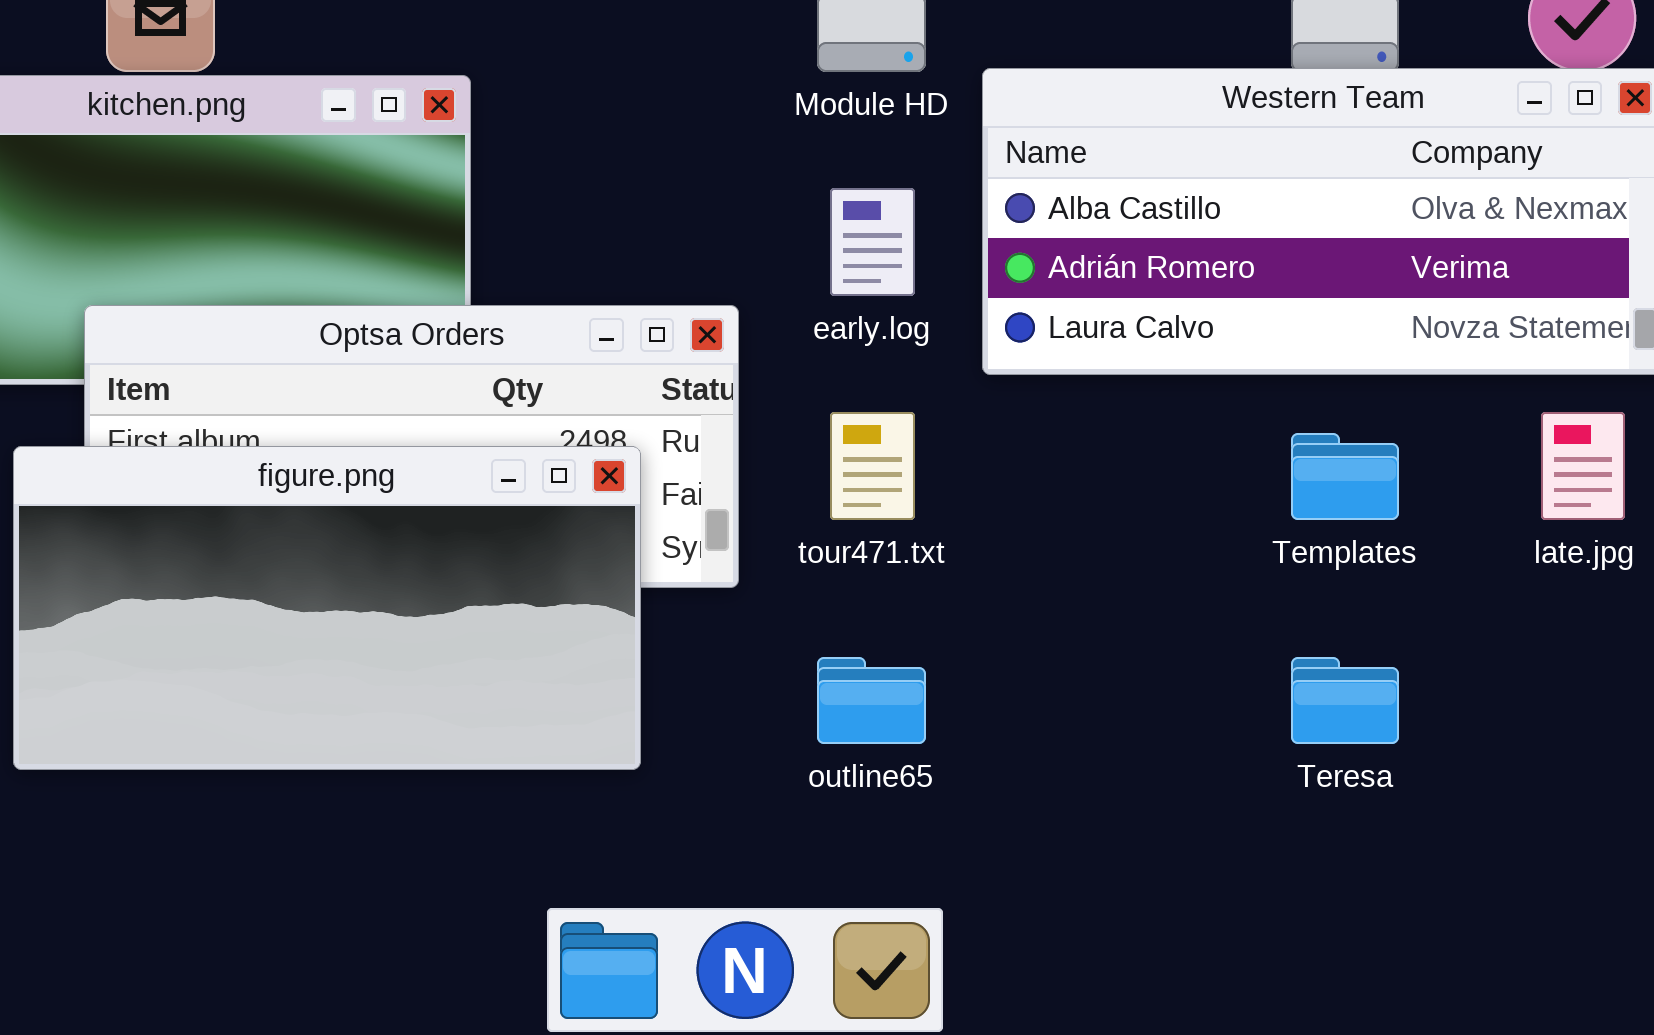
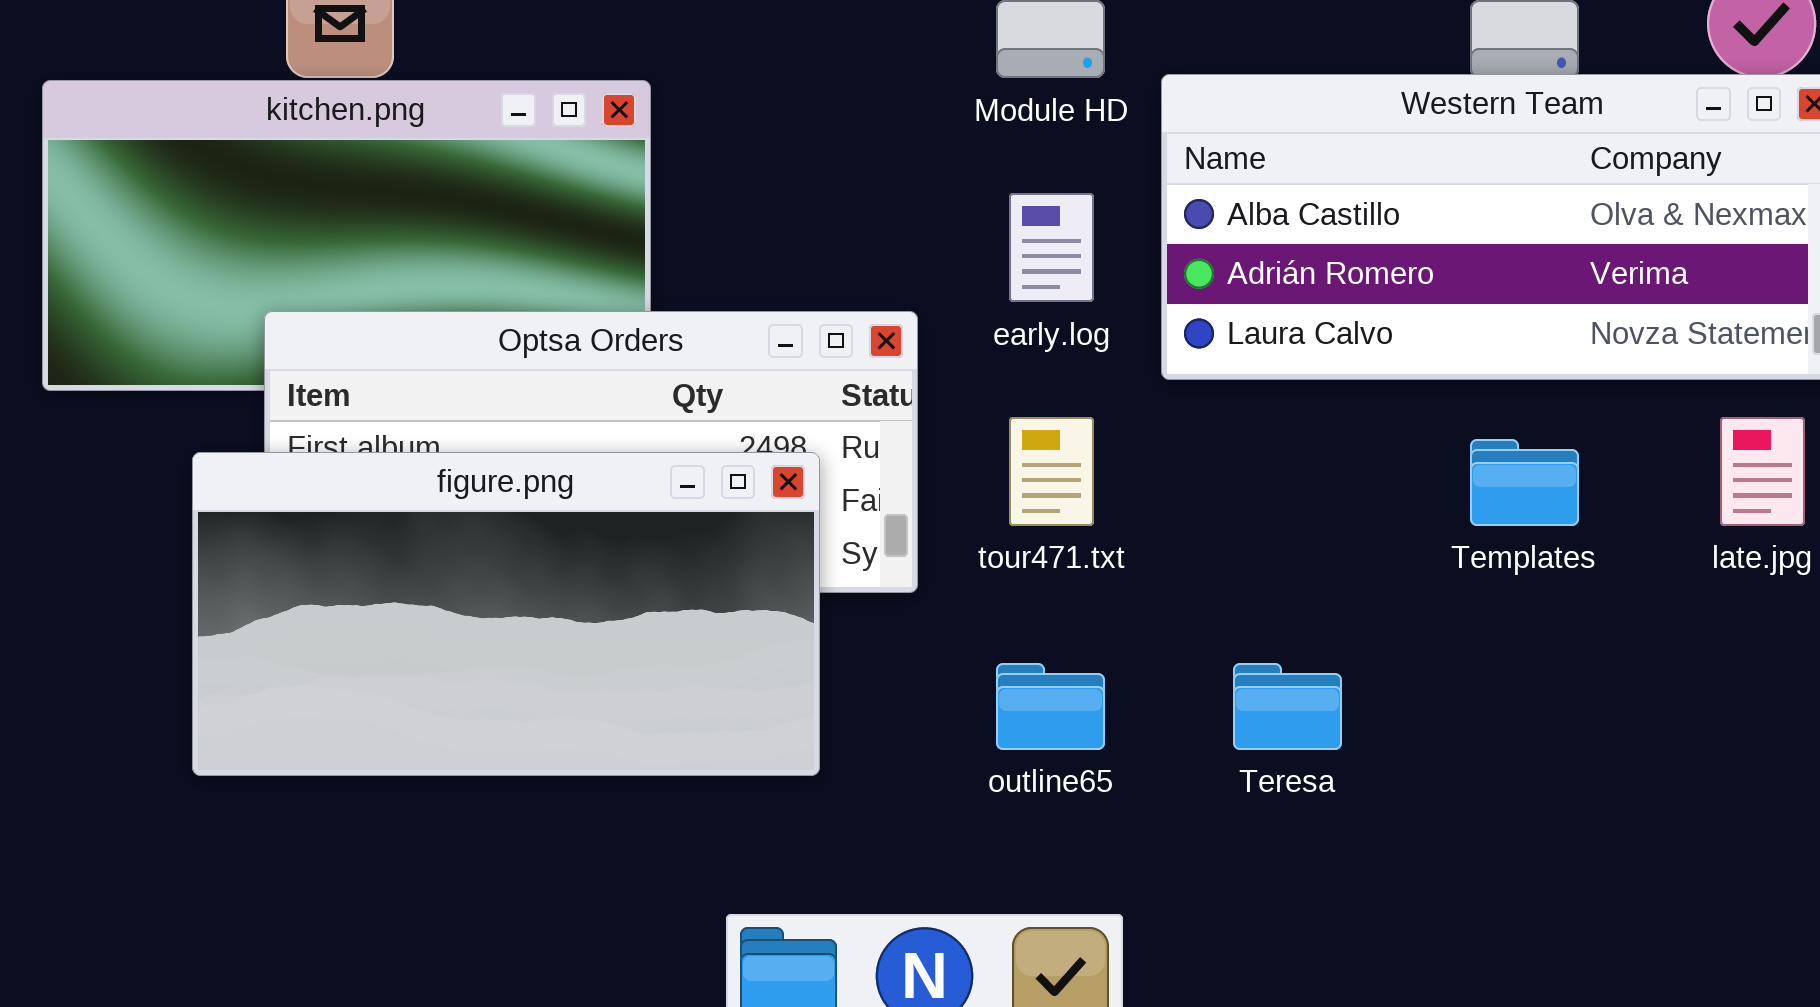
Teresa: [1291,657,1399,744] -> [1233,663,1342,750], moved

